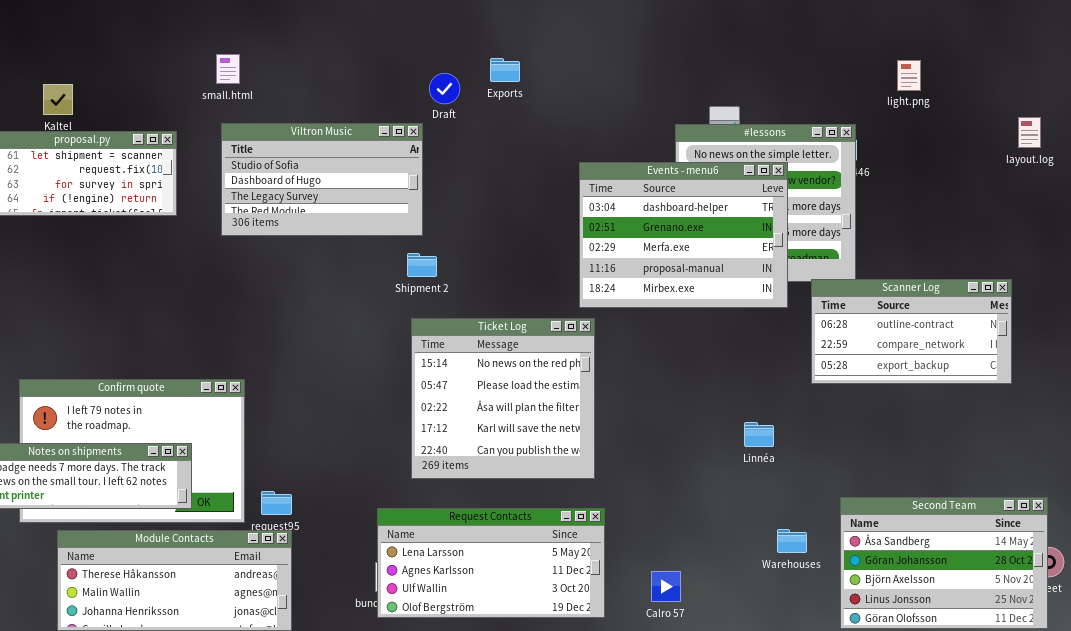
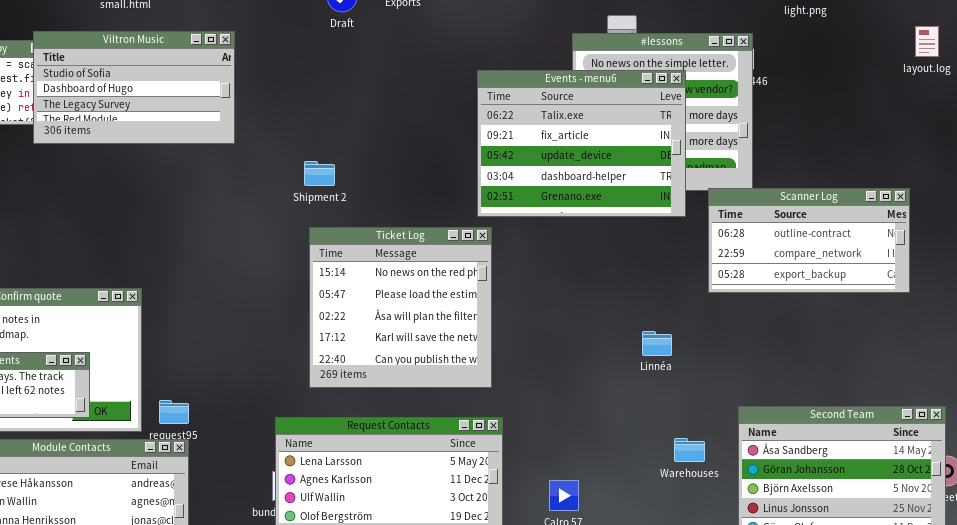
Viltron Music: [221,123,423,236] -> [33,31,235,144], moved
Events - menu6: [579,162,788,308] -> [477,70,686,217], scrolled up 3 rows

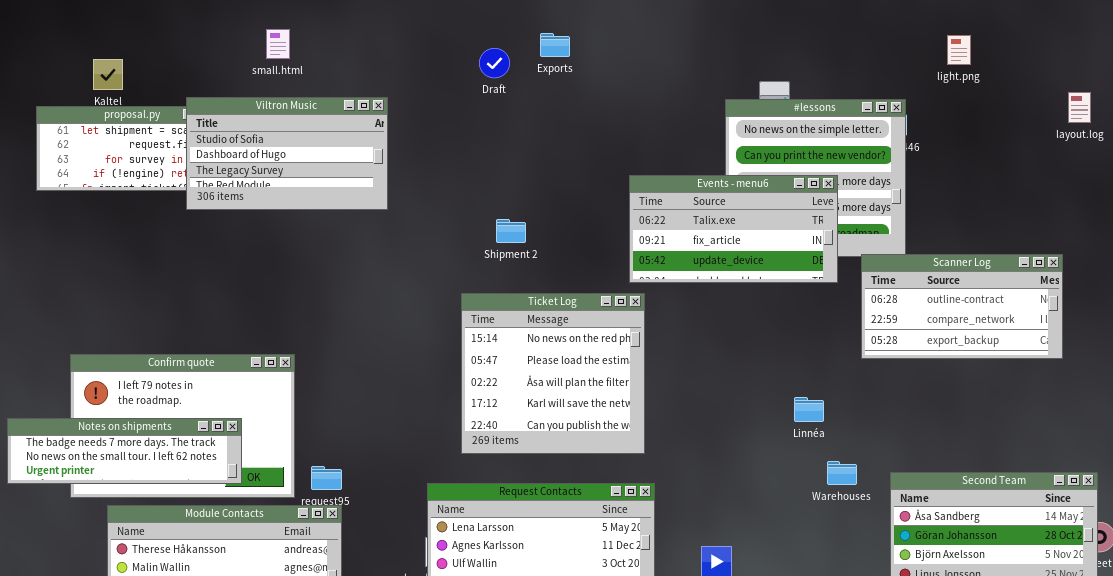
Events - menu6: [477,70,686,217] -> [629,175,838,283], resized
Shipment 2: [304,161,335,186] -> [496,219,526,243], moved
Warehouses: [674,438,705,462] -> [827,461,857,485], moved

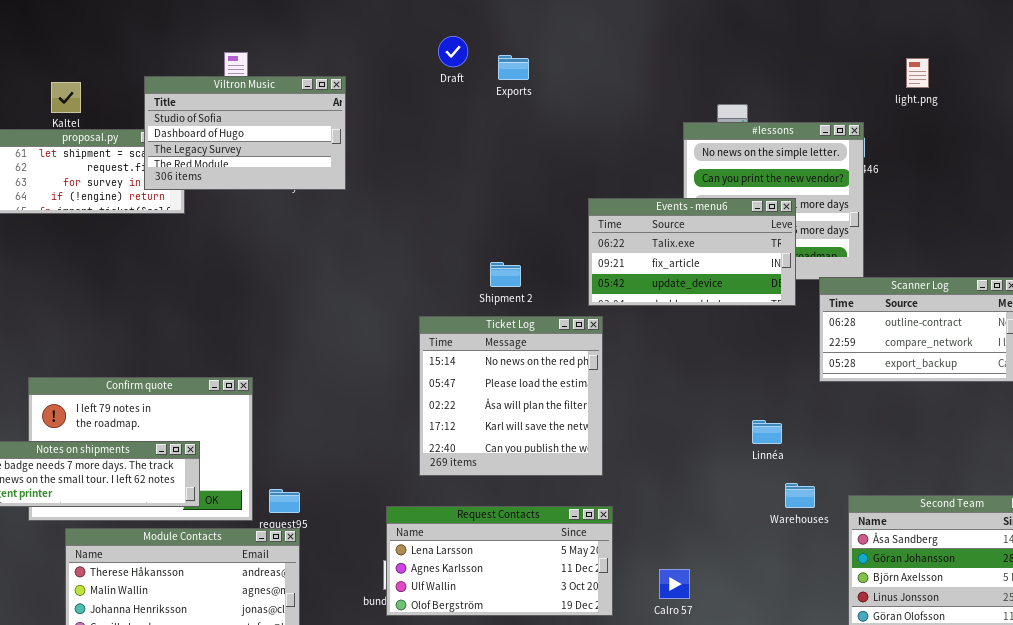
Draft: [479,48,510,78] -> [438,36,468,67], moved
Viltron Music: [186,97,388,210] -> [144,76,346,190], moved
Shipment 2: [496,219,526,243] -> [490,262,521,287], moved

